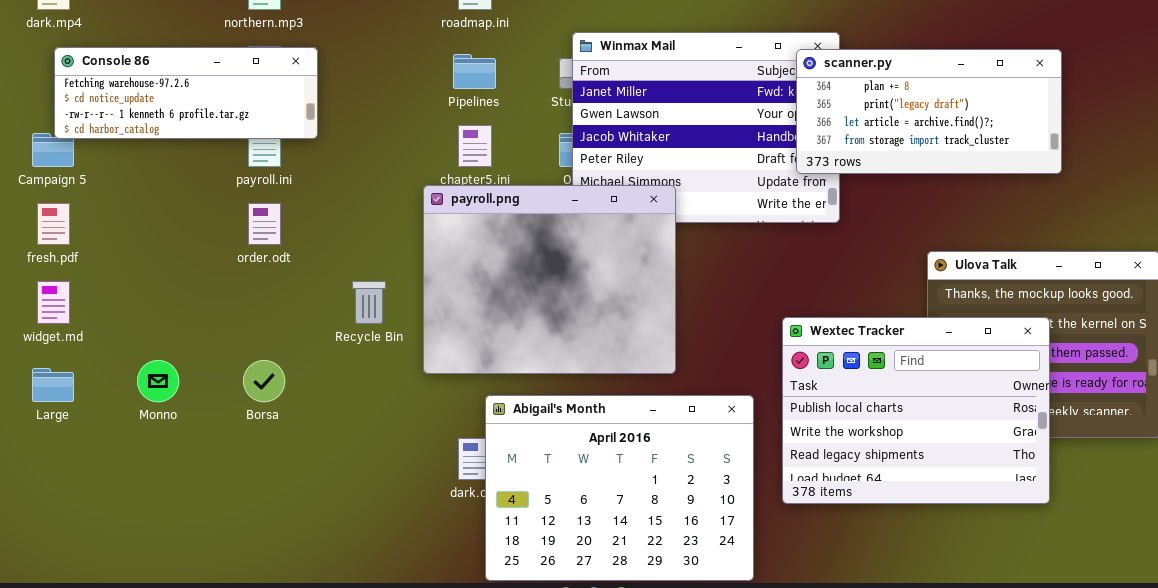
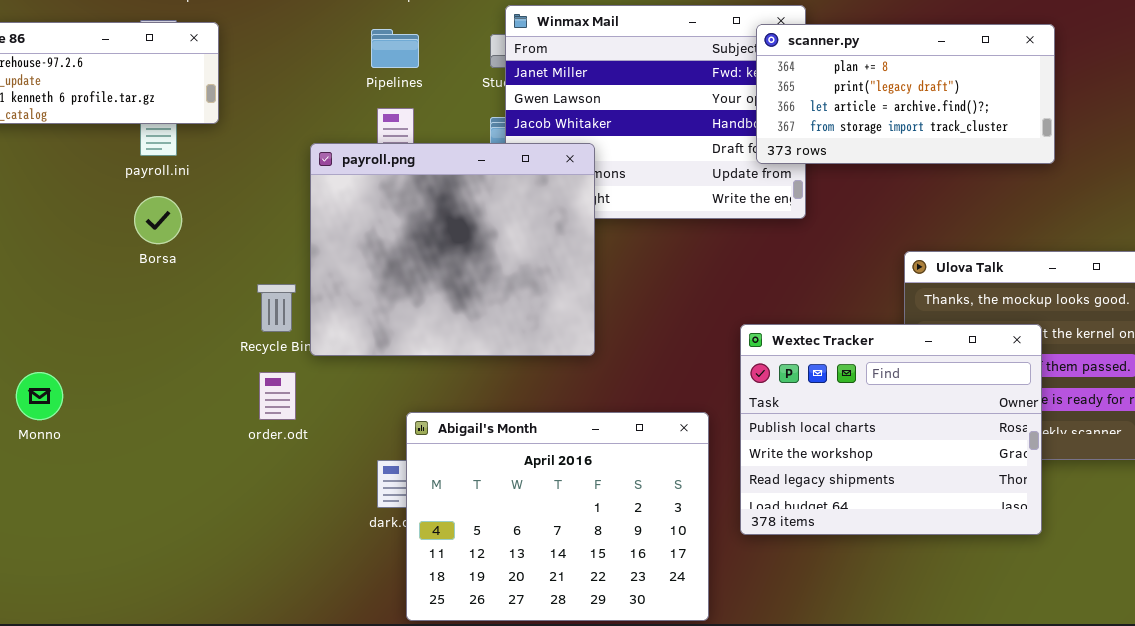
payroll.png: [423,185,676,374] -> [310,143,595,356], moved
order.odt: [248,203,281,245] -> [259,372,296,420], moved
Borsa: [243,360,285,402] -> [134,196,182,244], moved

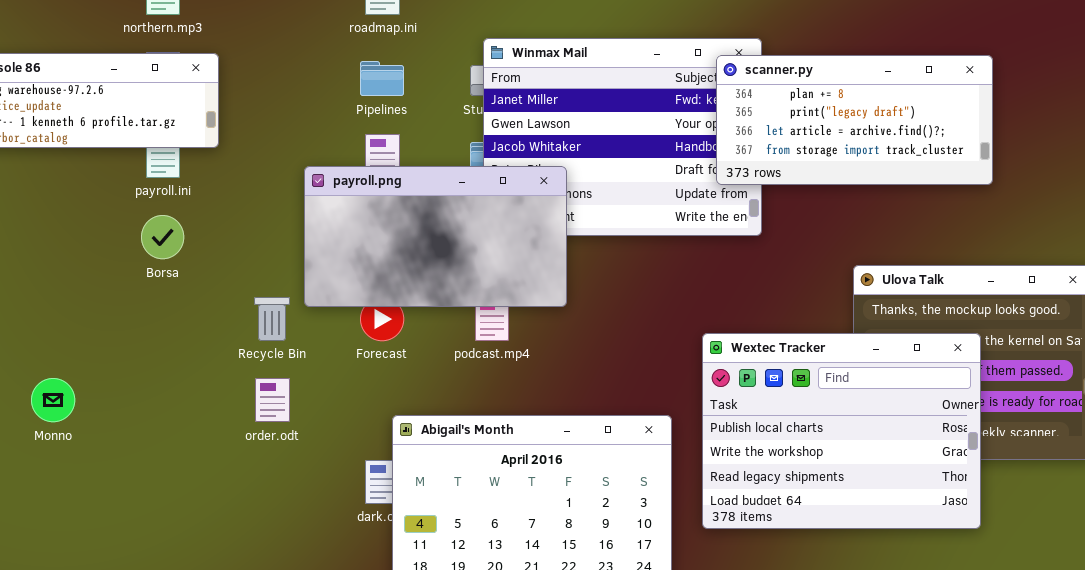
payroll.png: [310,143,595,356] -> [304,166,567,307], resized

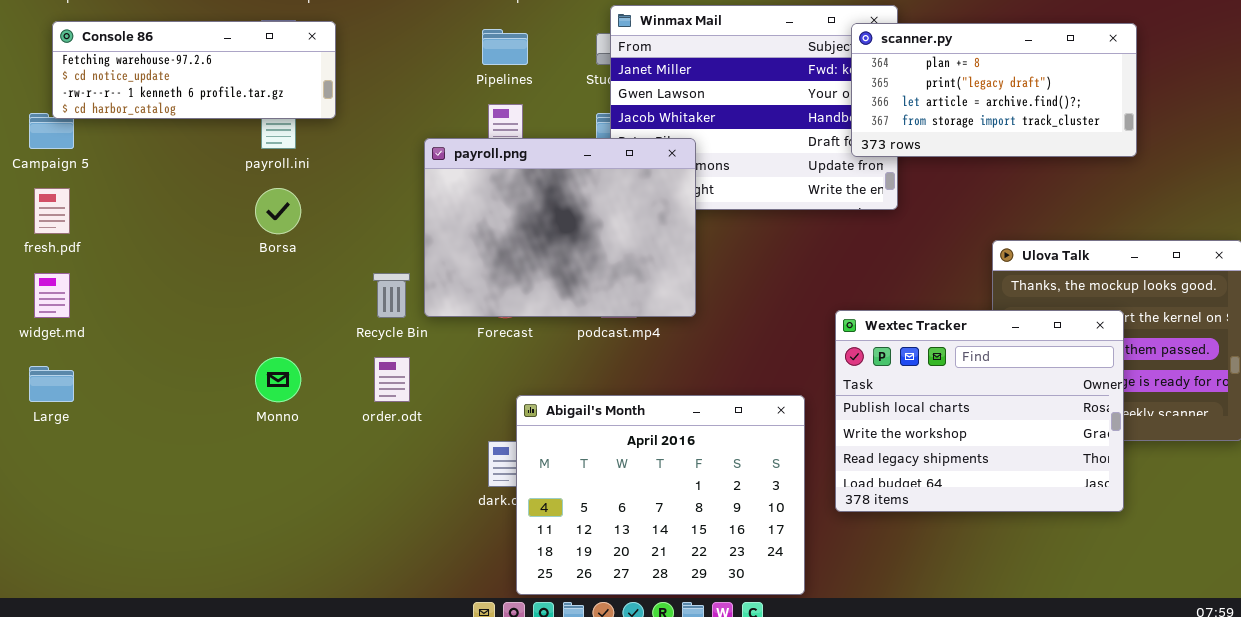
payroll.png: [304,166,567,307] -> [424,138,696,317], resized
Monno: [31,378,75,422] -> [255,357,301,402], moved

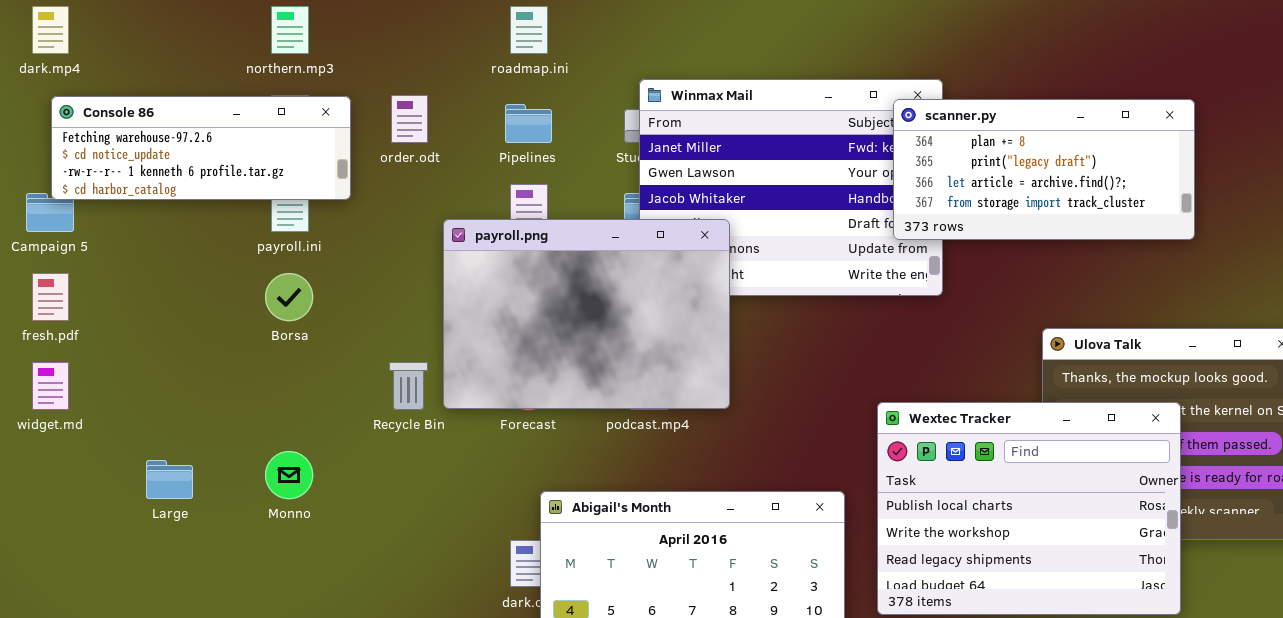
order.odt: [374,357,410,402] -> [391,95,428,143], moved
Large: [29,366,74,402] -> [146,460,193,499], moved

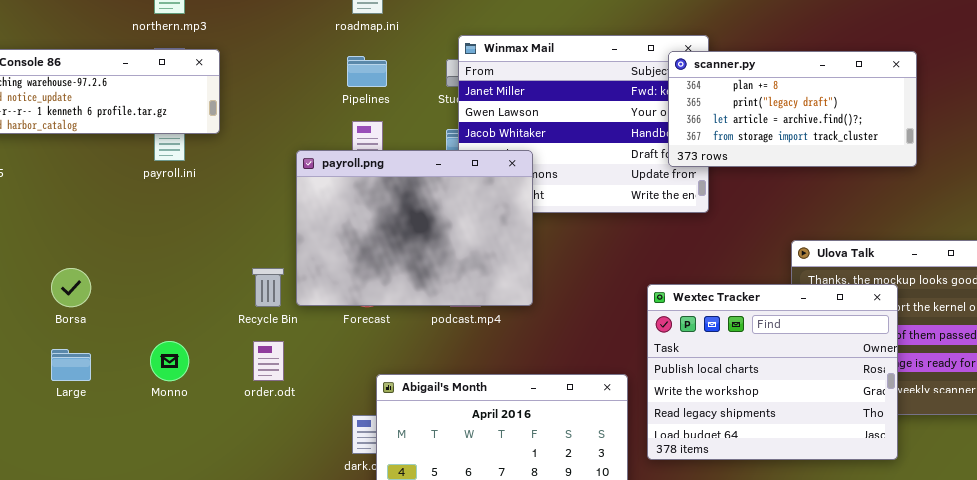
order.odt: [391,95,428,143] -> [253,341,284,381], moved
Borsa: [265,273,313,321] -> [51,268,91,307], moved
Wextec Tracker: [877,402,1181,615] -> [647,284,898,460], moved

